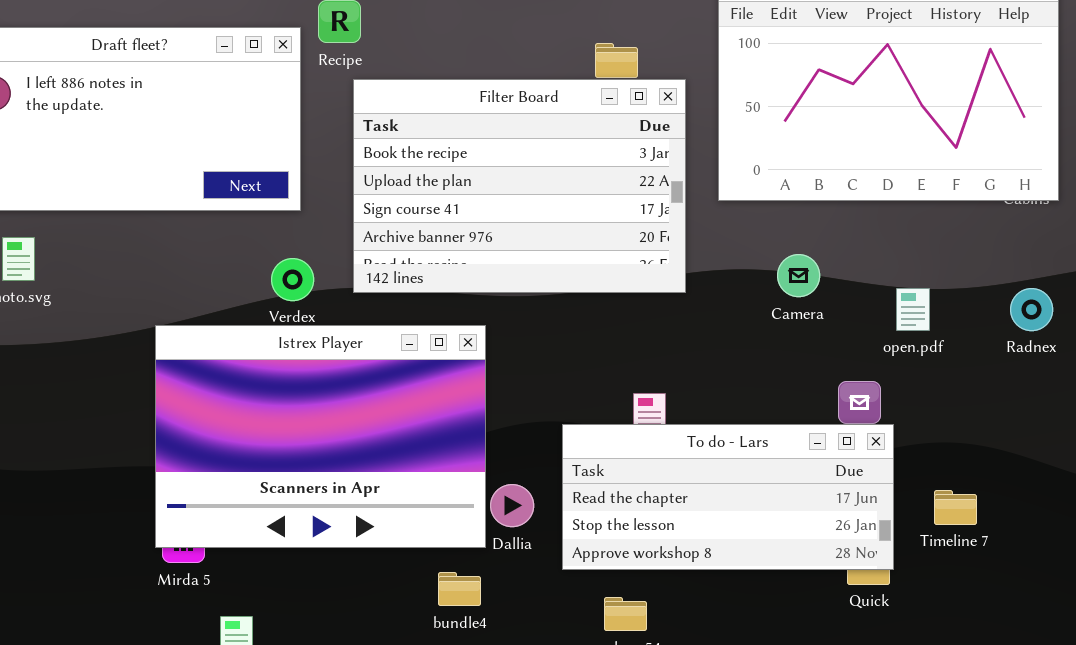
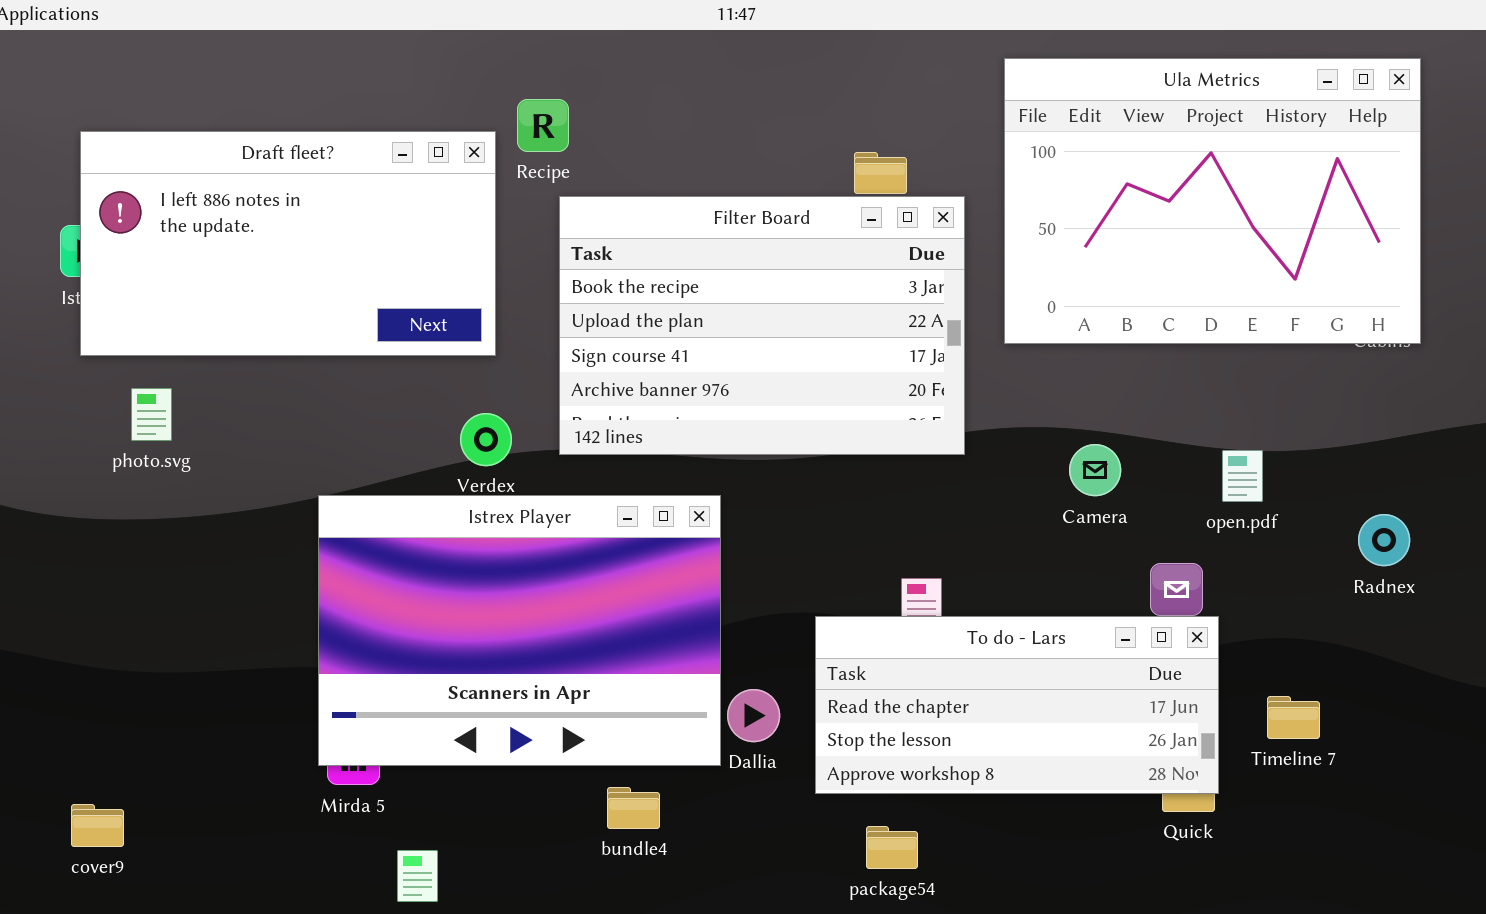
Camera: [777,254,820,297] -> [1069,444,1121,496], moved
Radnex: [1010,288,1053,331] -> [1358,514,1410,566], moved
bundle4: [438,572,481,606] -> [607,787,660,829], moved

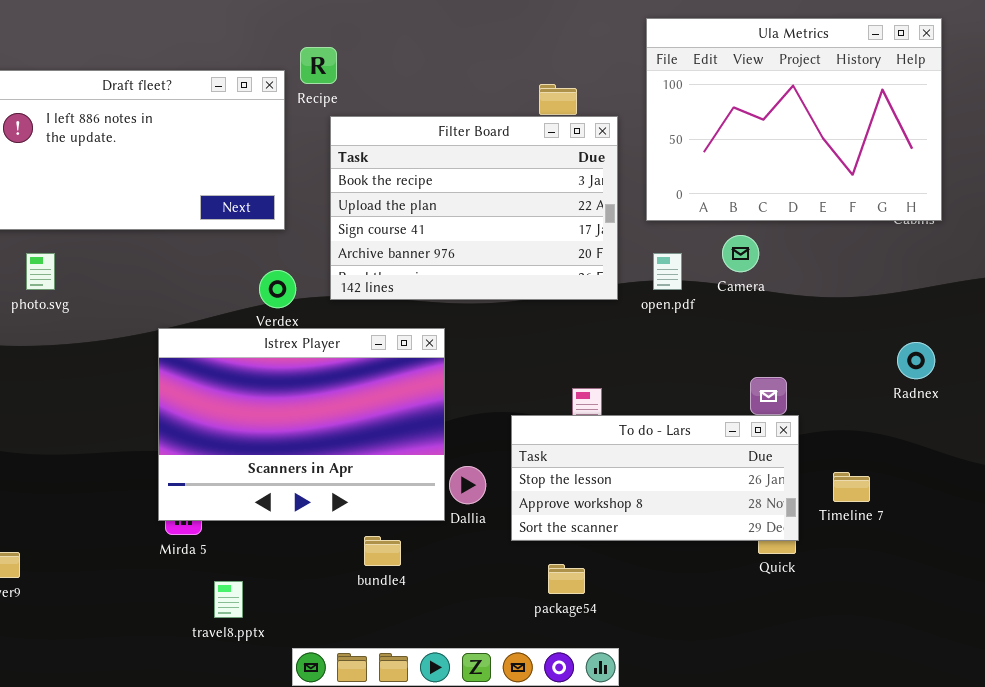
Camera: [1069,444,1121,496] -> [722,235,759,272], moved
open.pdf: [1222,450,1263,502] -> [653,253,682,290], moved
To do - Lars: [815,616,1219,794] -> [511,415,799,541], scrolled down 1 row

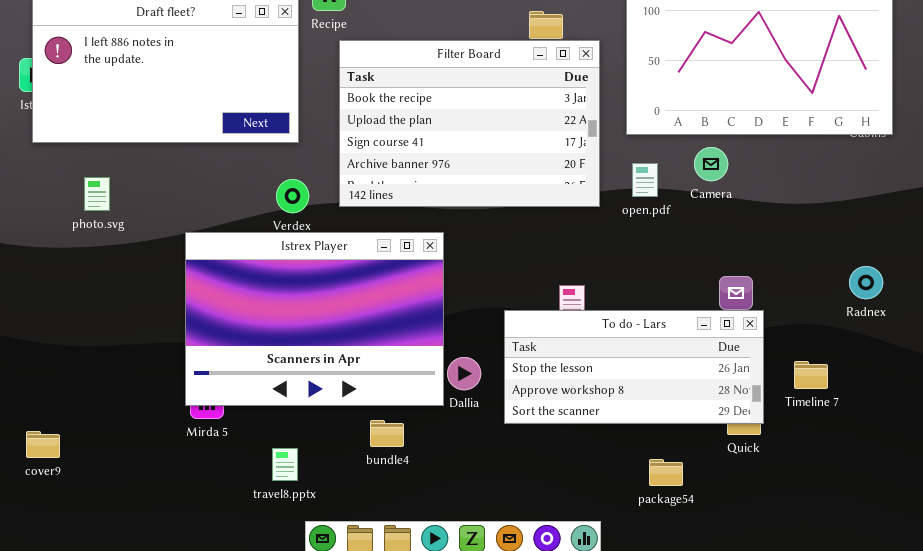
photo.svg: [26,253,55,290] -> [84,177,110,211], moved
Radnex: [897,342,935,379] -> [849,266,883,299], moved
package54: [548,564,585,594] -> [649,459,683,486], moved
travel8.pptx: [214,581,243,618] -> [272,448,298,481], moved

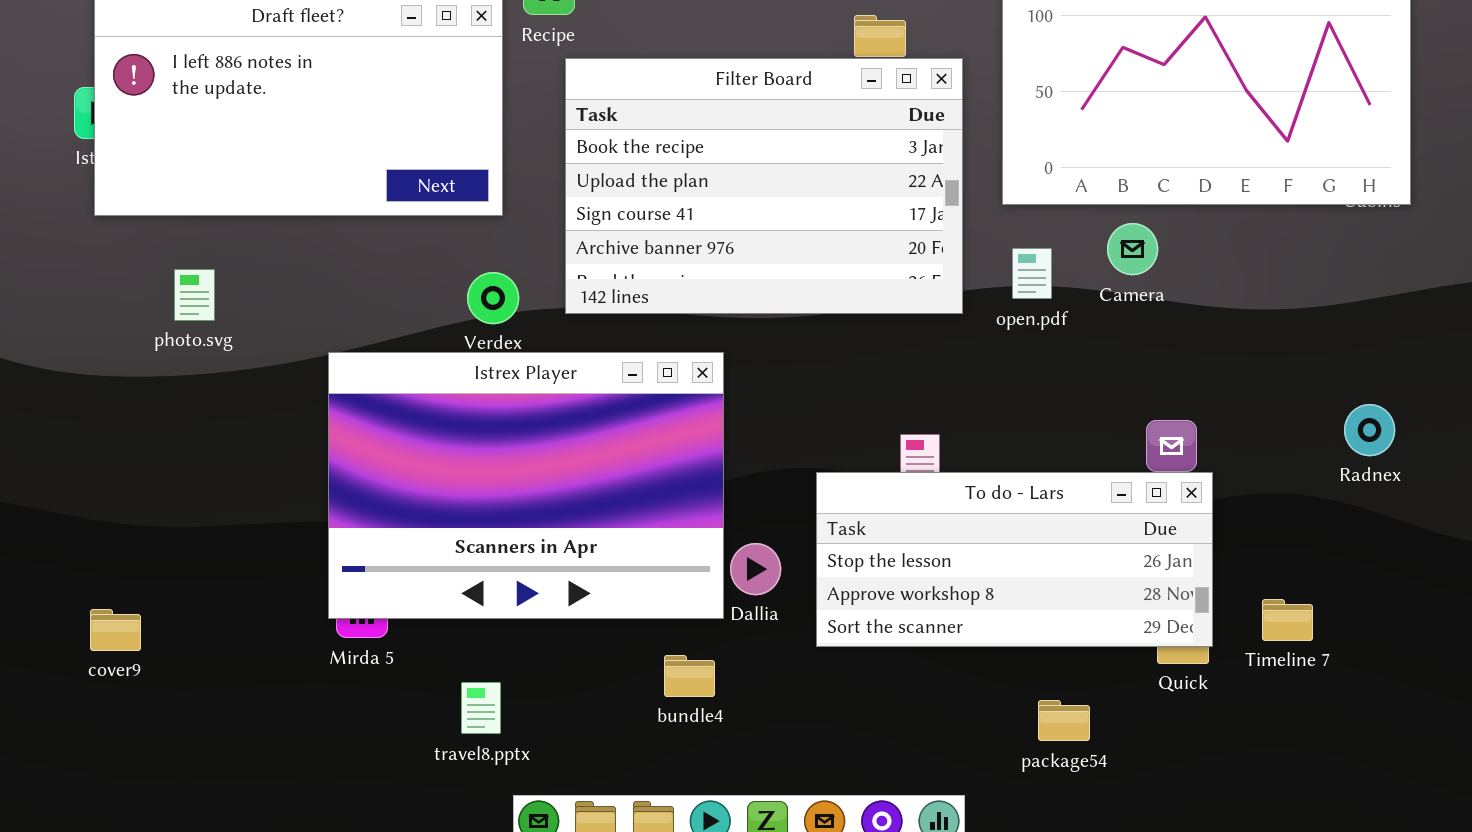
Timeline 7: [794,361,828,389] -> [1262,599,1313,641], moved
bundle4: [370,420,404,447] -> [664,655,715,697], moved
cover9: [26,431,60,458] -> [90,609,141,651], moved

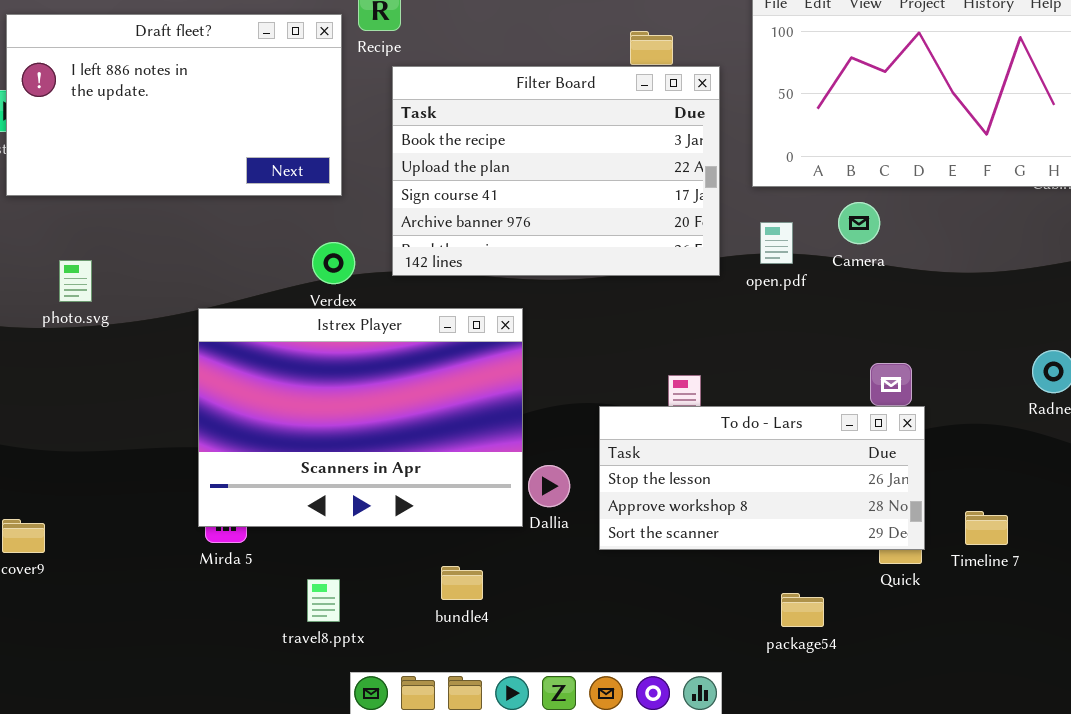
photo.svg: [174,269,215,321] -> [59,260,92,302], moved
bundle4: [664,655,715,697] -> [441,566,483,600], moved

